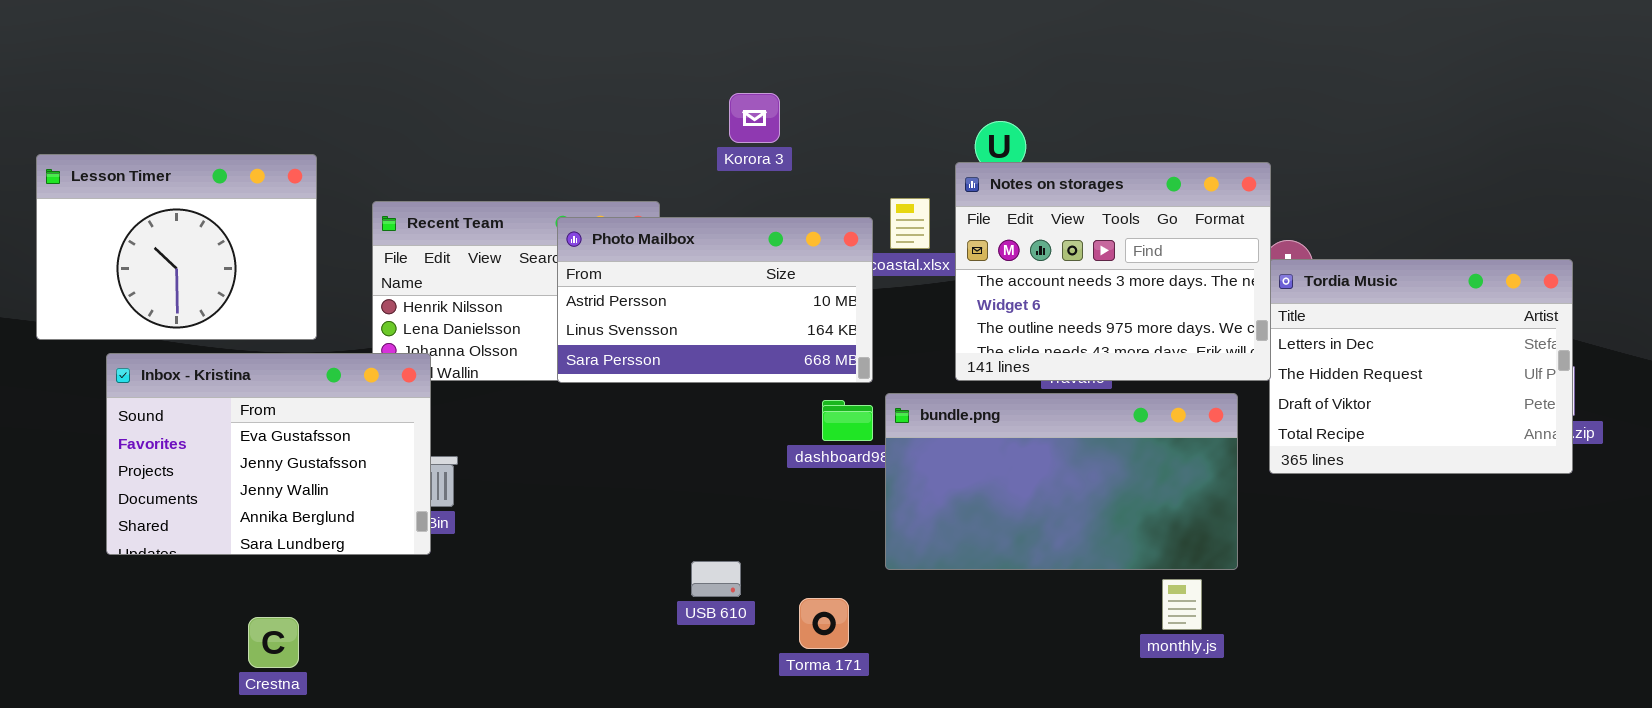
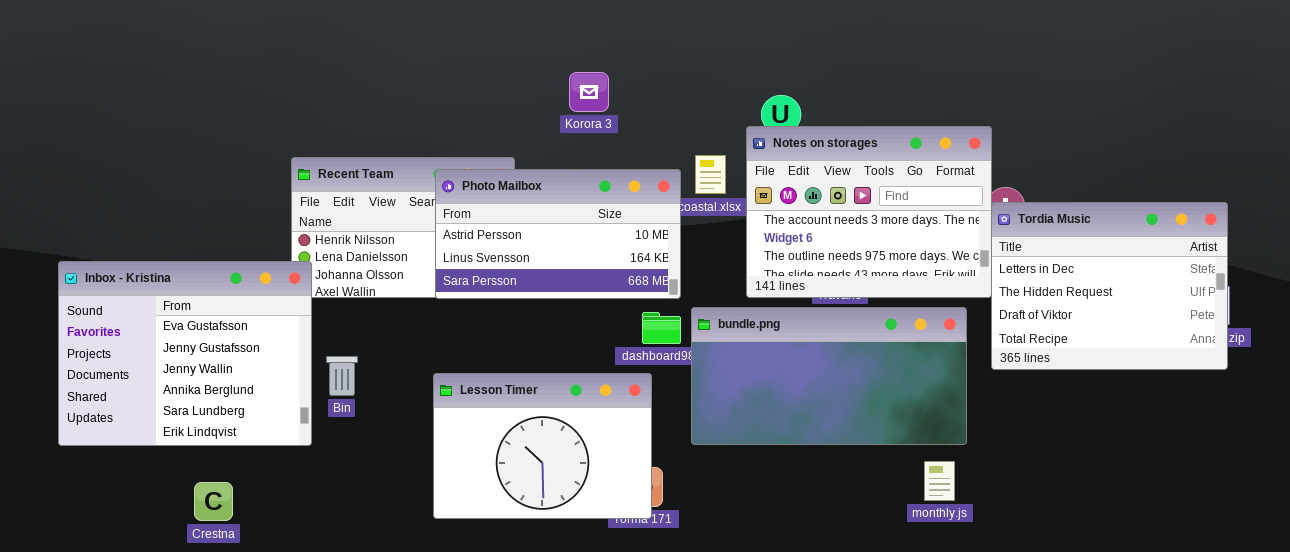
Lesson Timer: [36,154,317,340] -> [433,373,652,519], moved
Inbox - Kristina: [106,353,431,555] -> [58,261,312,446], moved, resized
monthly.js: [1162,579,1202,630] -> [924,461,955,501], moved

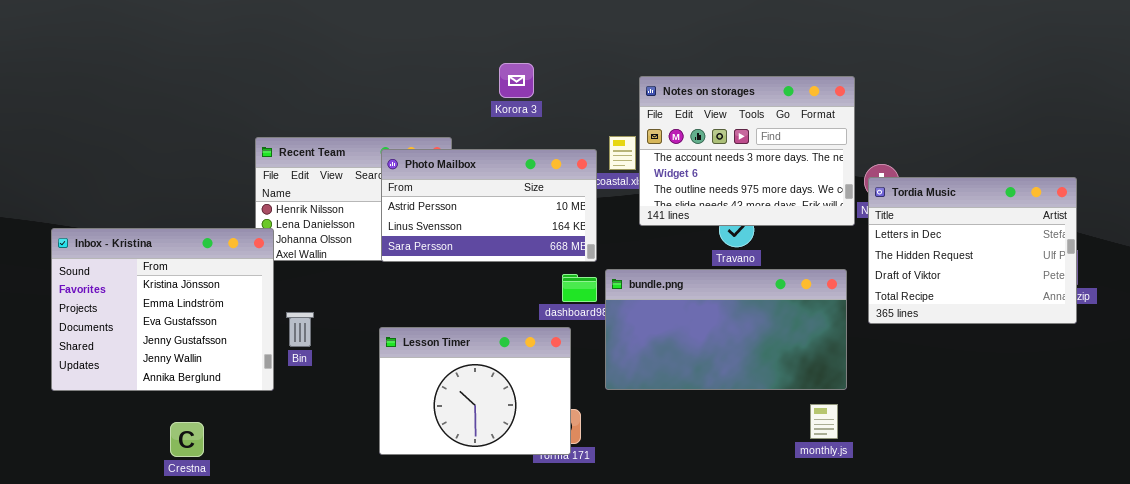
Notes on storages: [746,126,992,298] -> [639,76,855,226], moved
Inbox - Kristina: [58,261,312,446] -> [51,228,274,391], scrolled up 2 rows

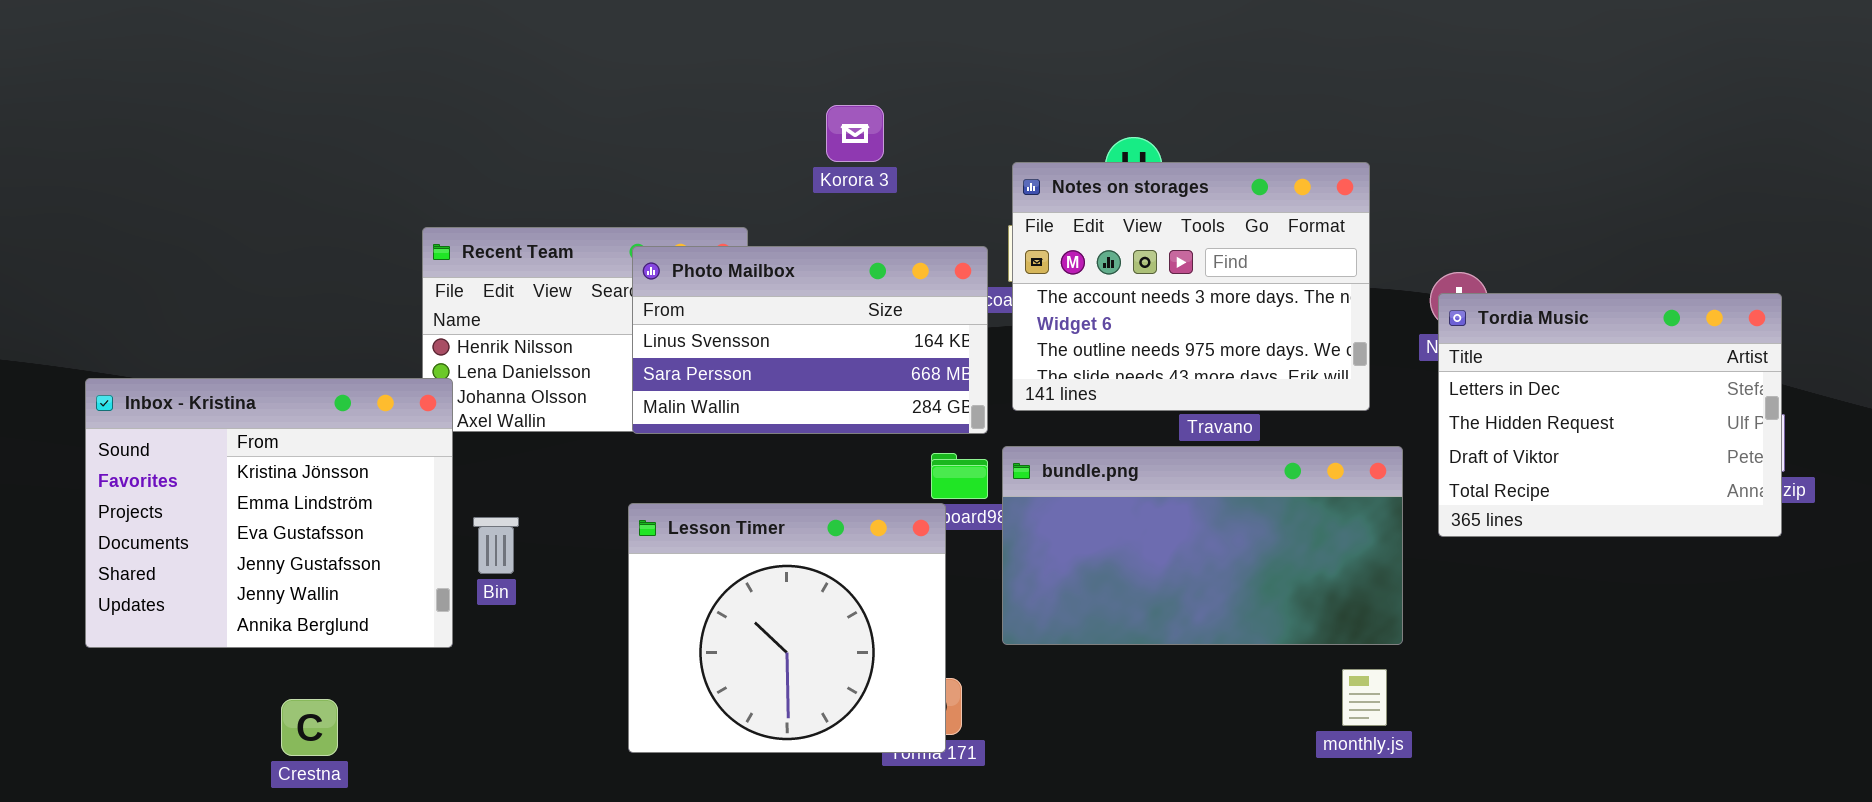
Notes on storages: [639,76,855,226] -> [1012,162,1370,411], moved
Photo Mailbox: [381,149,597,262] -> [632,246,988,434], scrolled down 1 row
Lesson Timer: [379,327,571,455] -> [628,503,946,753], resized

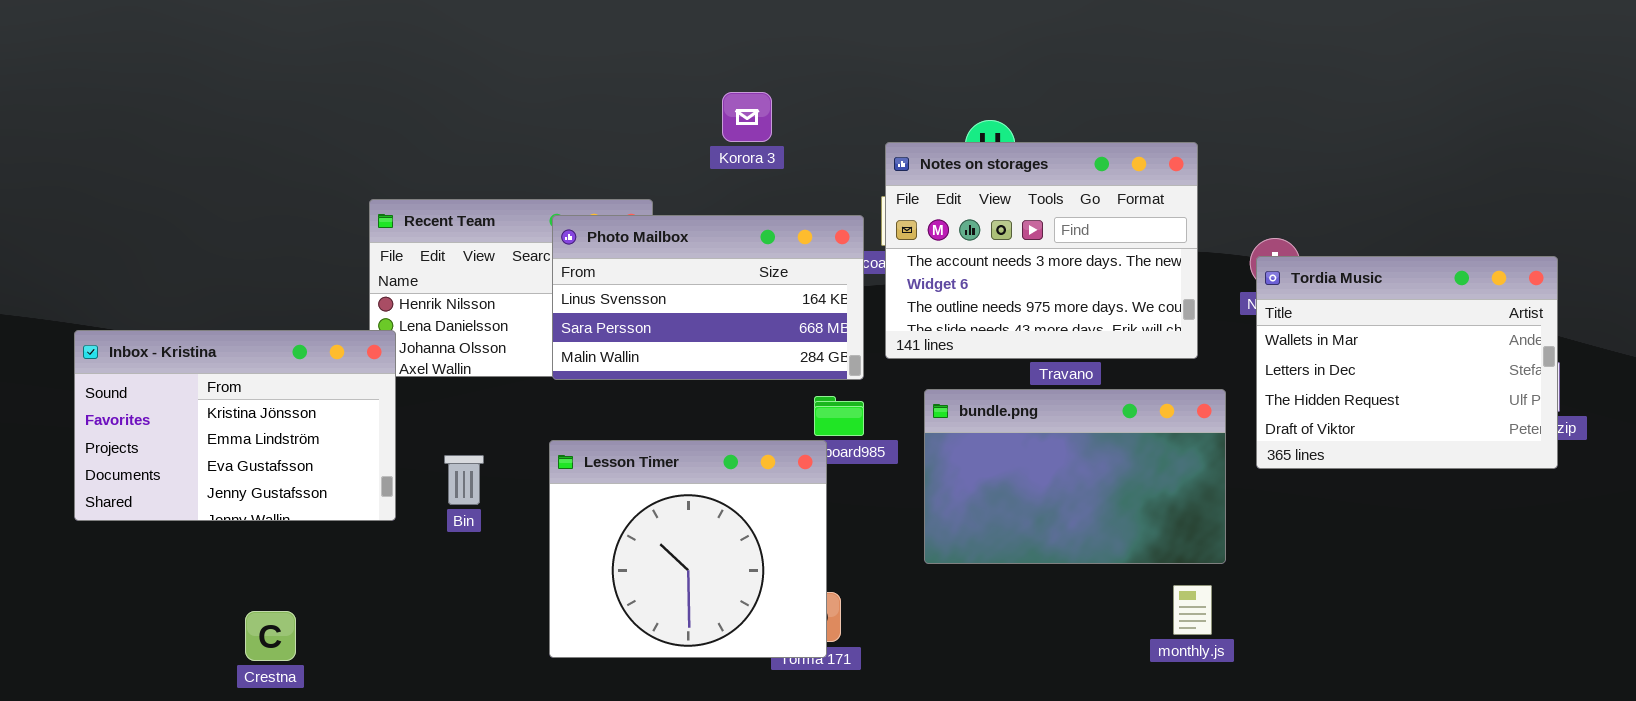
Tordia Music: [1438,293,1782,537] -> [1256,256,1558,469], scrolled up 1 row
Inbox - Kristina: [85,378,453,648] -> [74,330,396,521], resized
bundle.png: [1002,446,1403,645] -> [924,389,1226,564], resized
Bin: [473,517,519,574] -> [444,455,484,505], moved

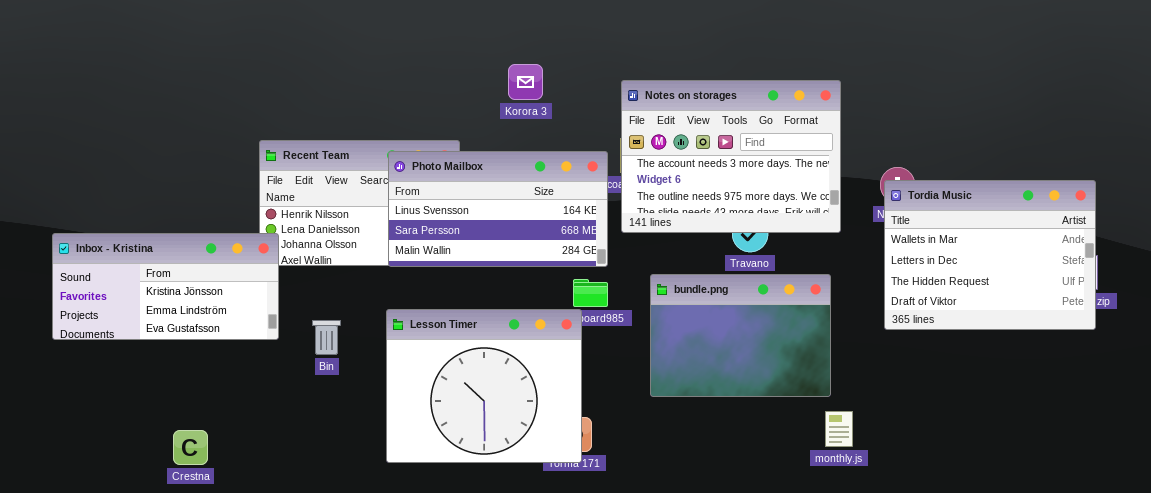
Notes on storages: [885,142,1198,359] -> [621,80,841,233], moved
Inbox - Kristina: [74,330,396,521] -> [52,233,279,340], resized
bundle.png: [924,389,1226,564] -> [650,274,831,397], resized

